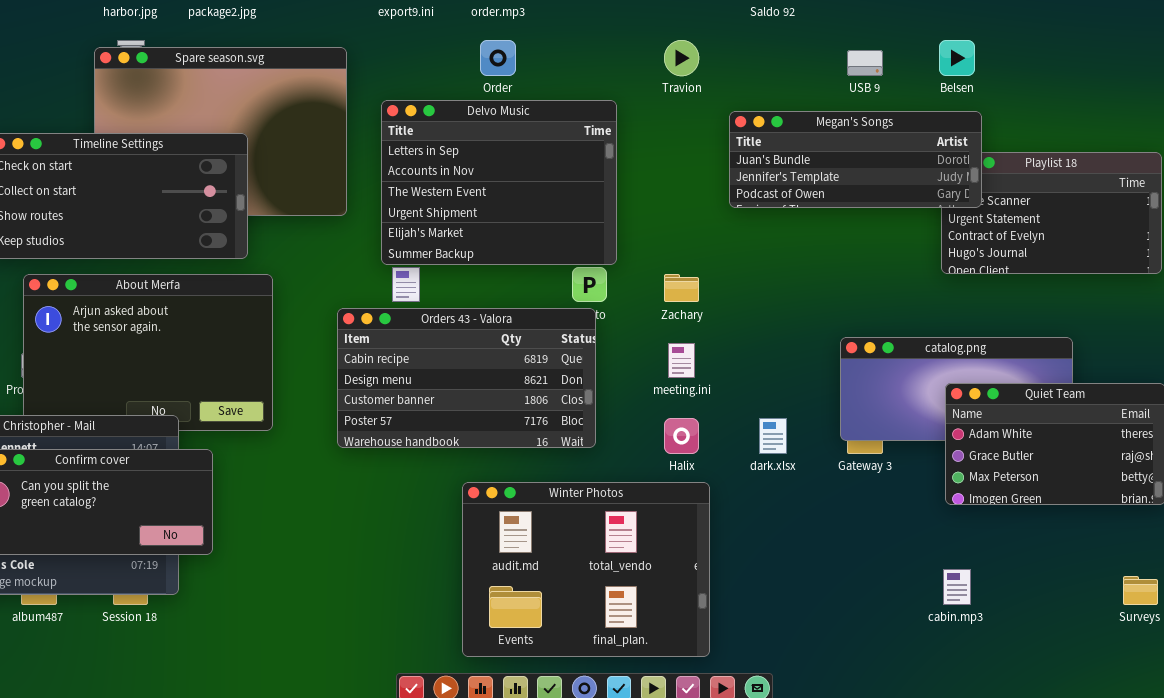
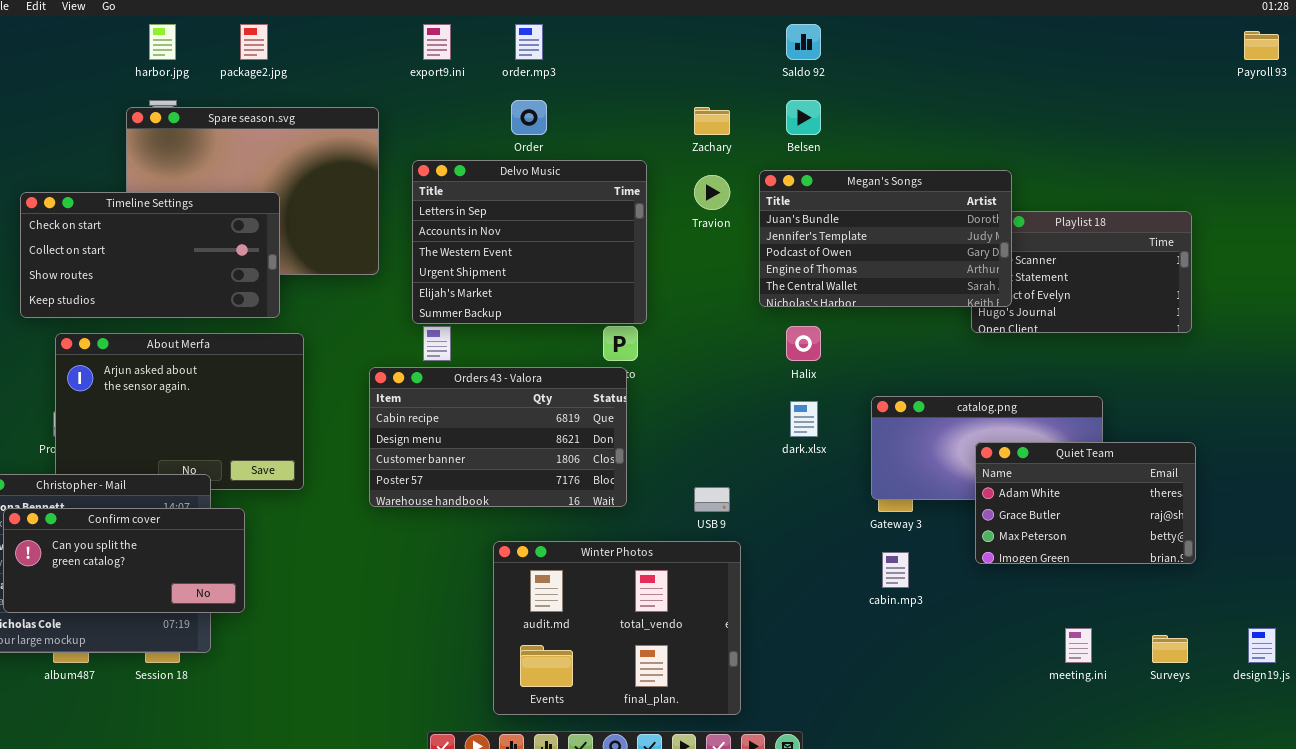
Travion: [664,40,699,76] -> [694,175,730,210], moved
Belsen: [939,40,975,76] -> [786,100,821,135], moved
USB 9: [847,50,883,76] -> [694,487,730,512], moved
Megan's Songs: [729,111,982,208] -> [759,170,1012,307], resized
Zachary: [664,274,699,302] -> [694,107,730,135], moved
meeting.ini: [668,343,695,378] -> [1065,628,1092,663], moved
Halix: [664,418,699,454] -> [786,326,821,361], moved
dark.xlsx: [759,418,787,454] -> [790,401,818,437], moved
cabin.mp3: [943,569,971,605] -> [882,552,909,588], moved

